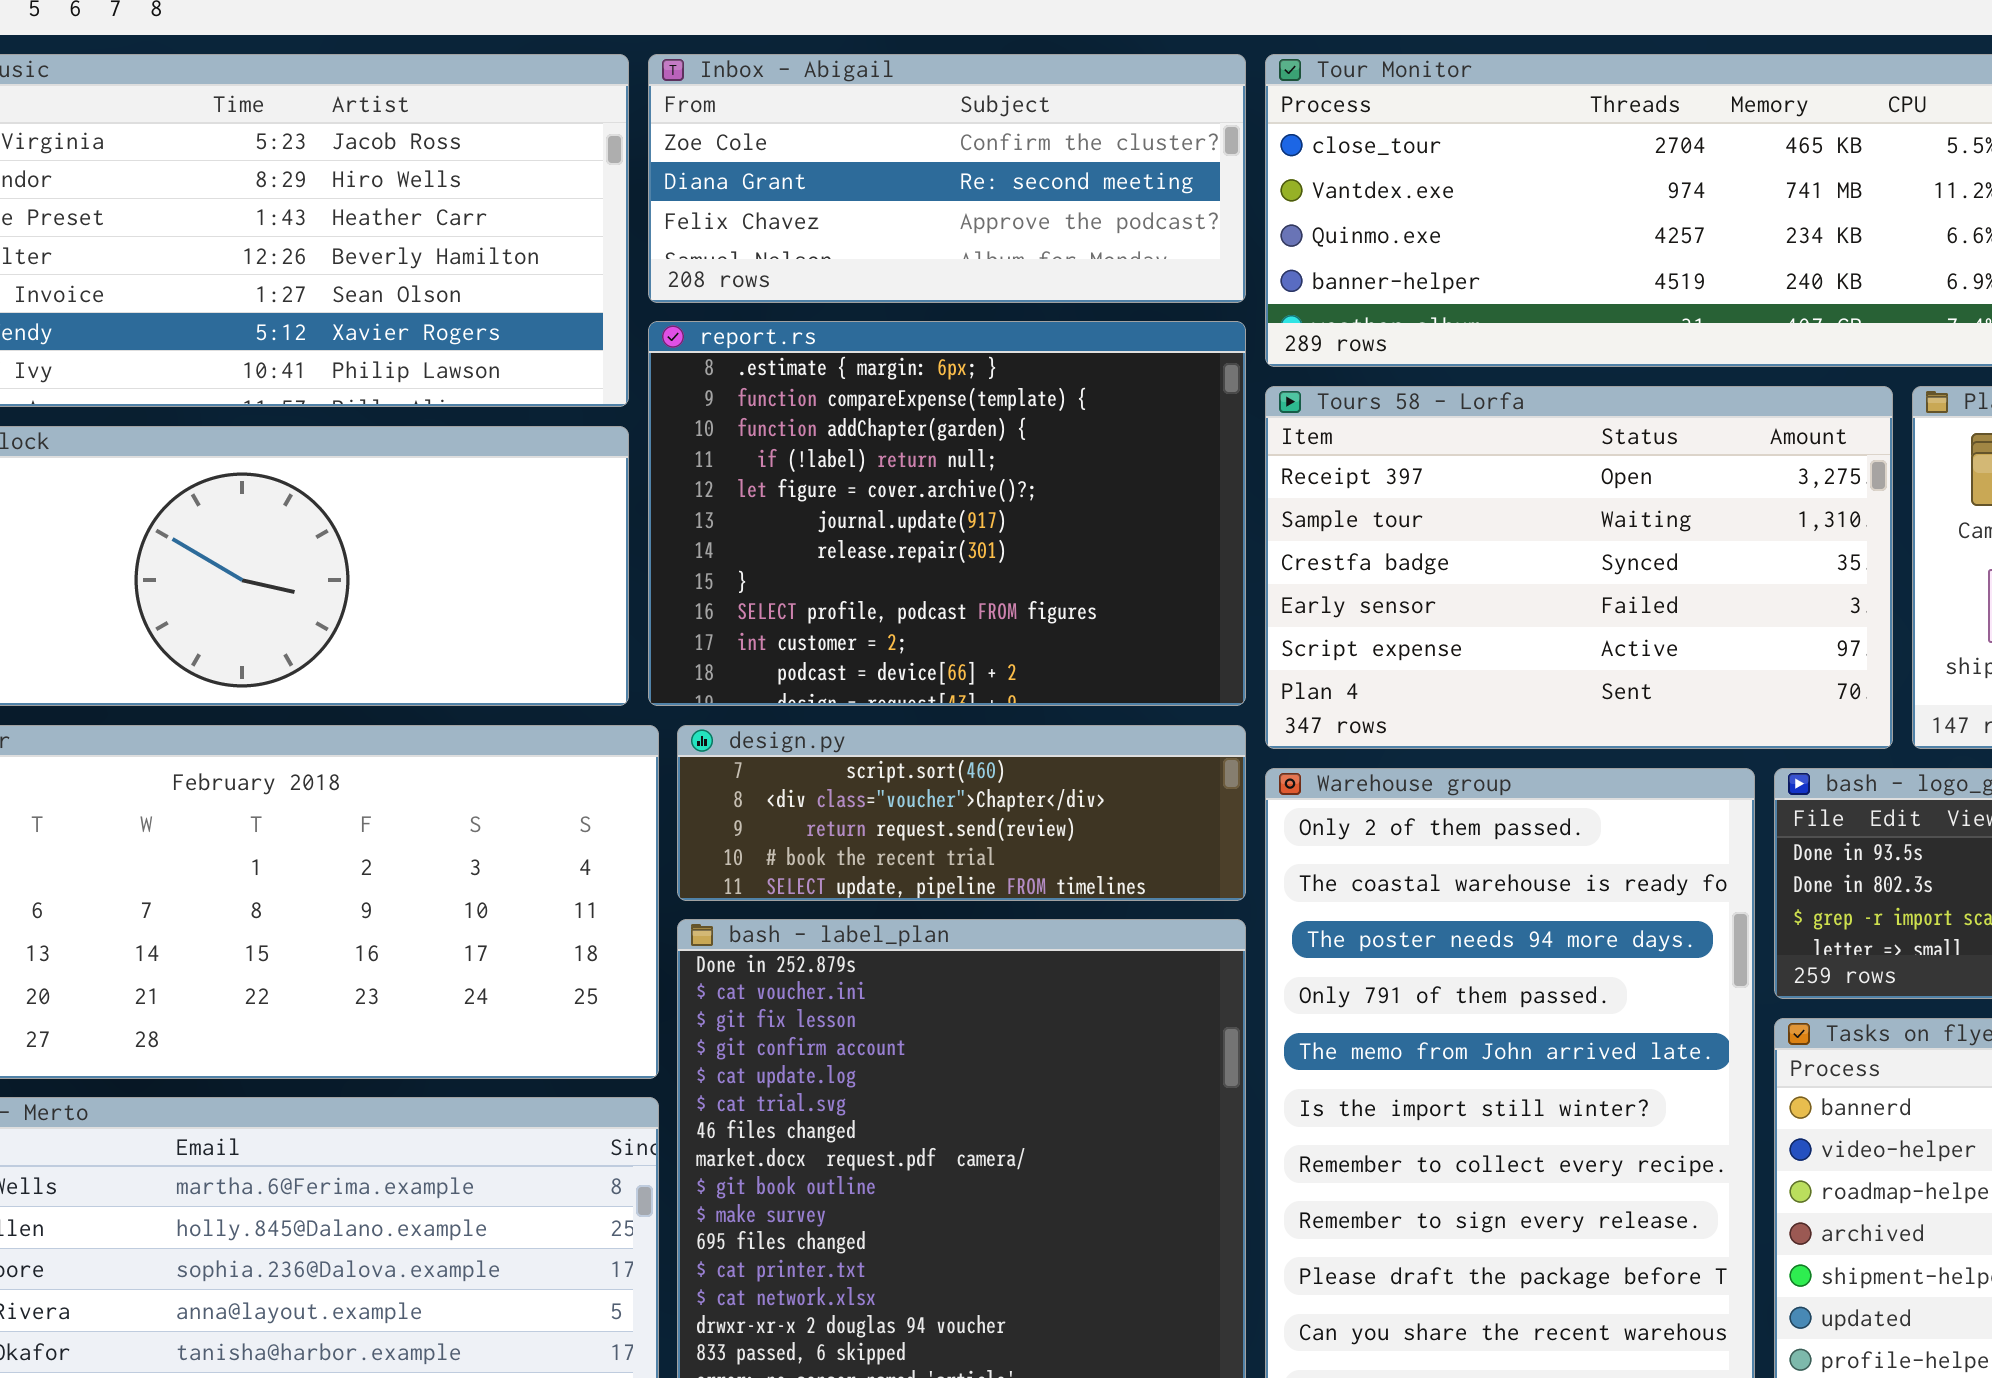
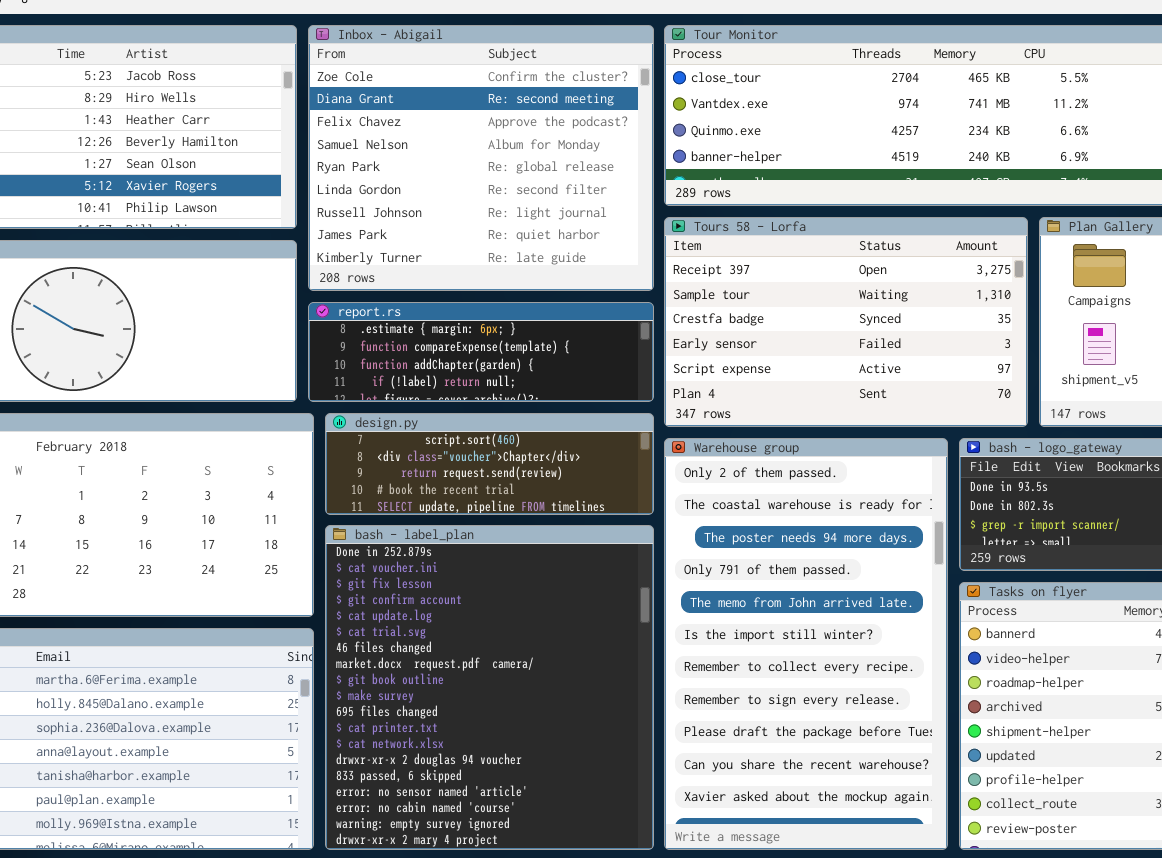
Inbox - Abigail: [648,54,1246,303] -> [308,25,654,291], resized
report.rs: [648,321,1246,706] -> [308,302,654,402], resized

